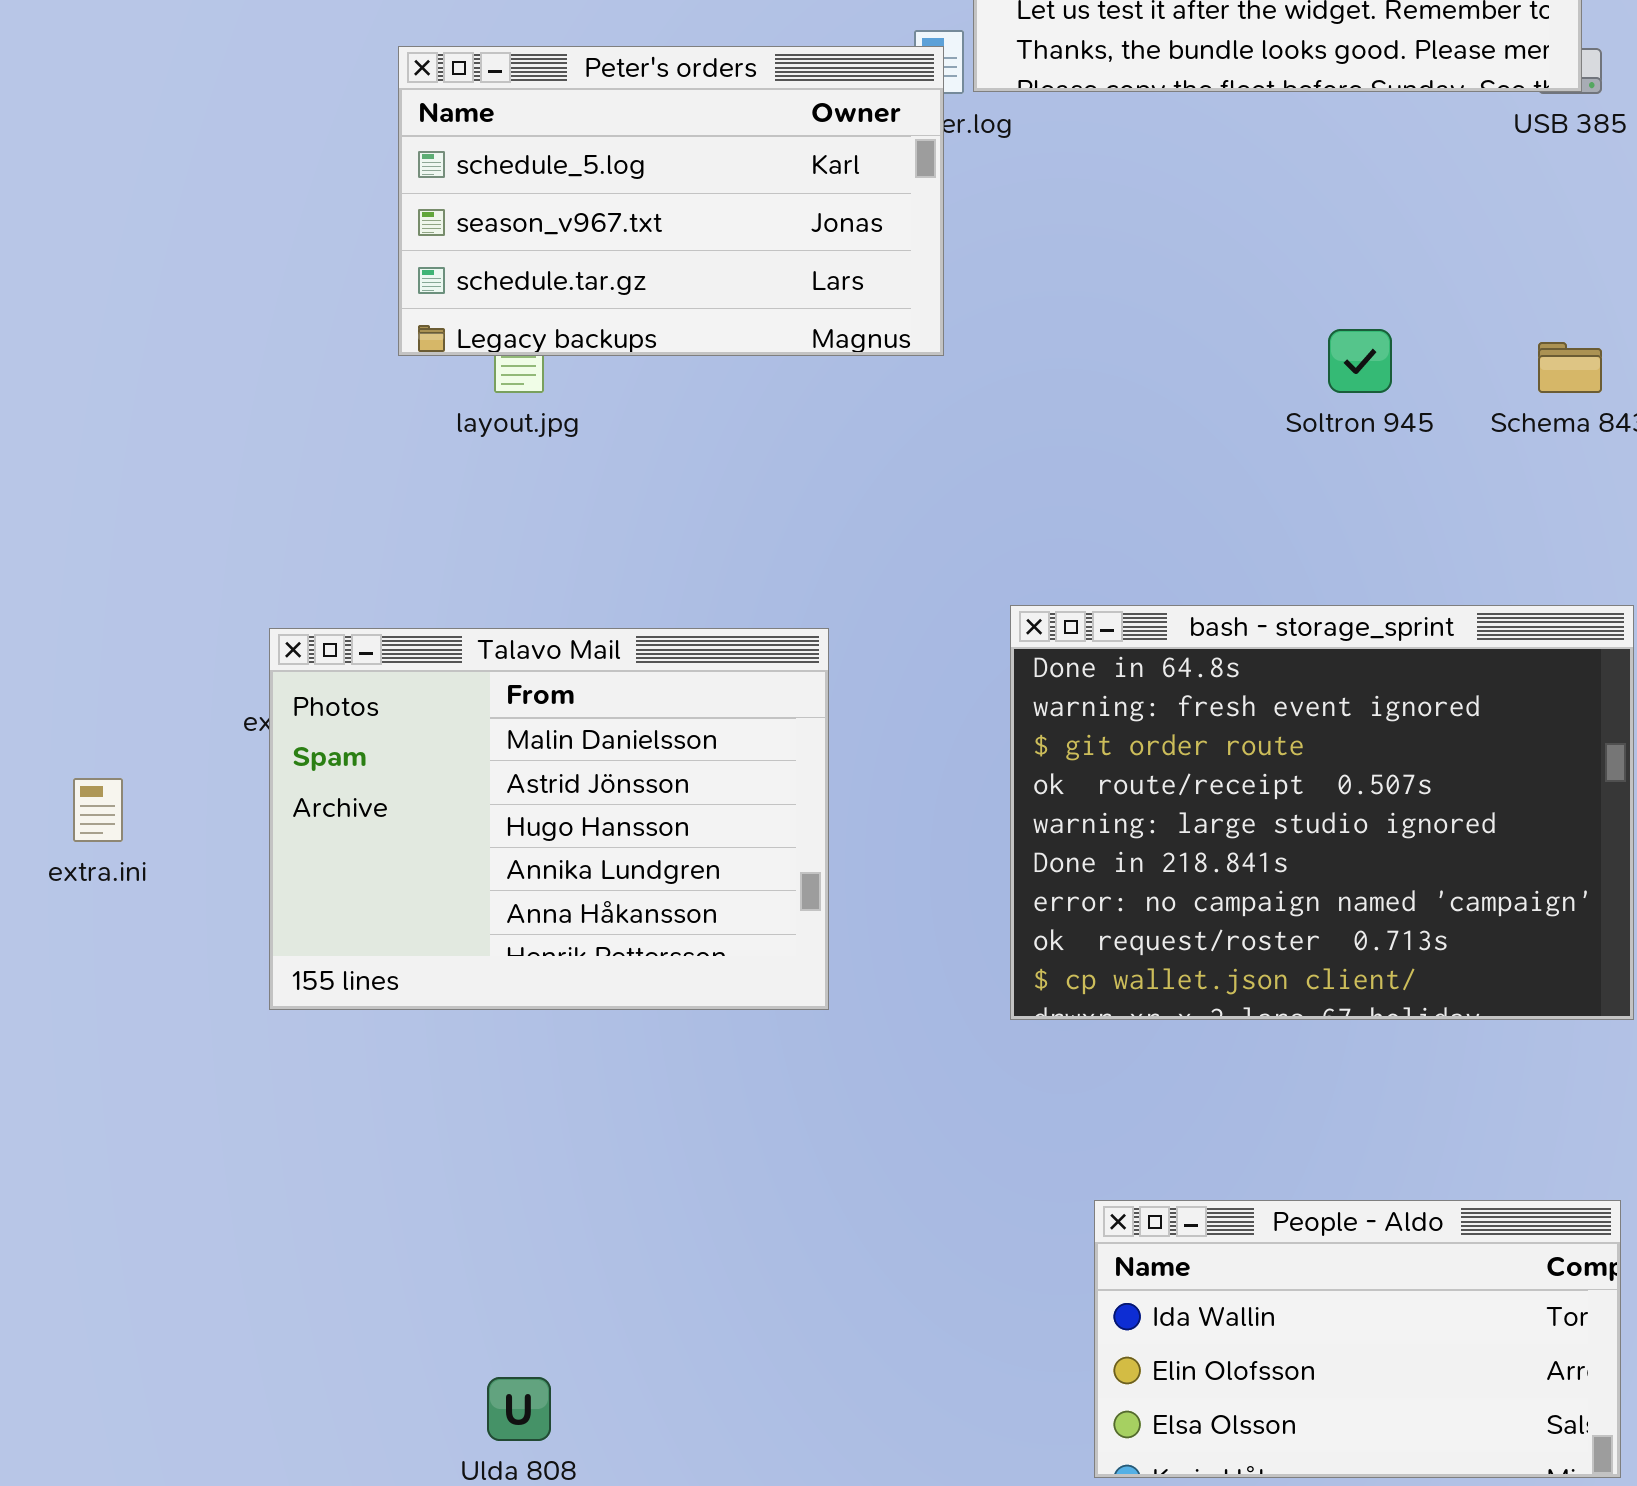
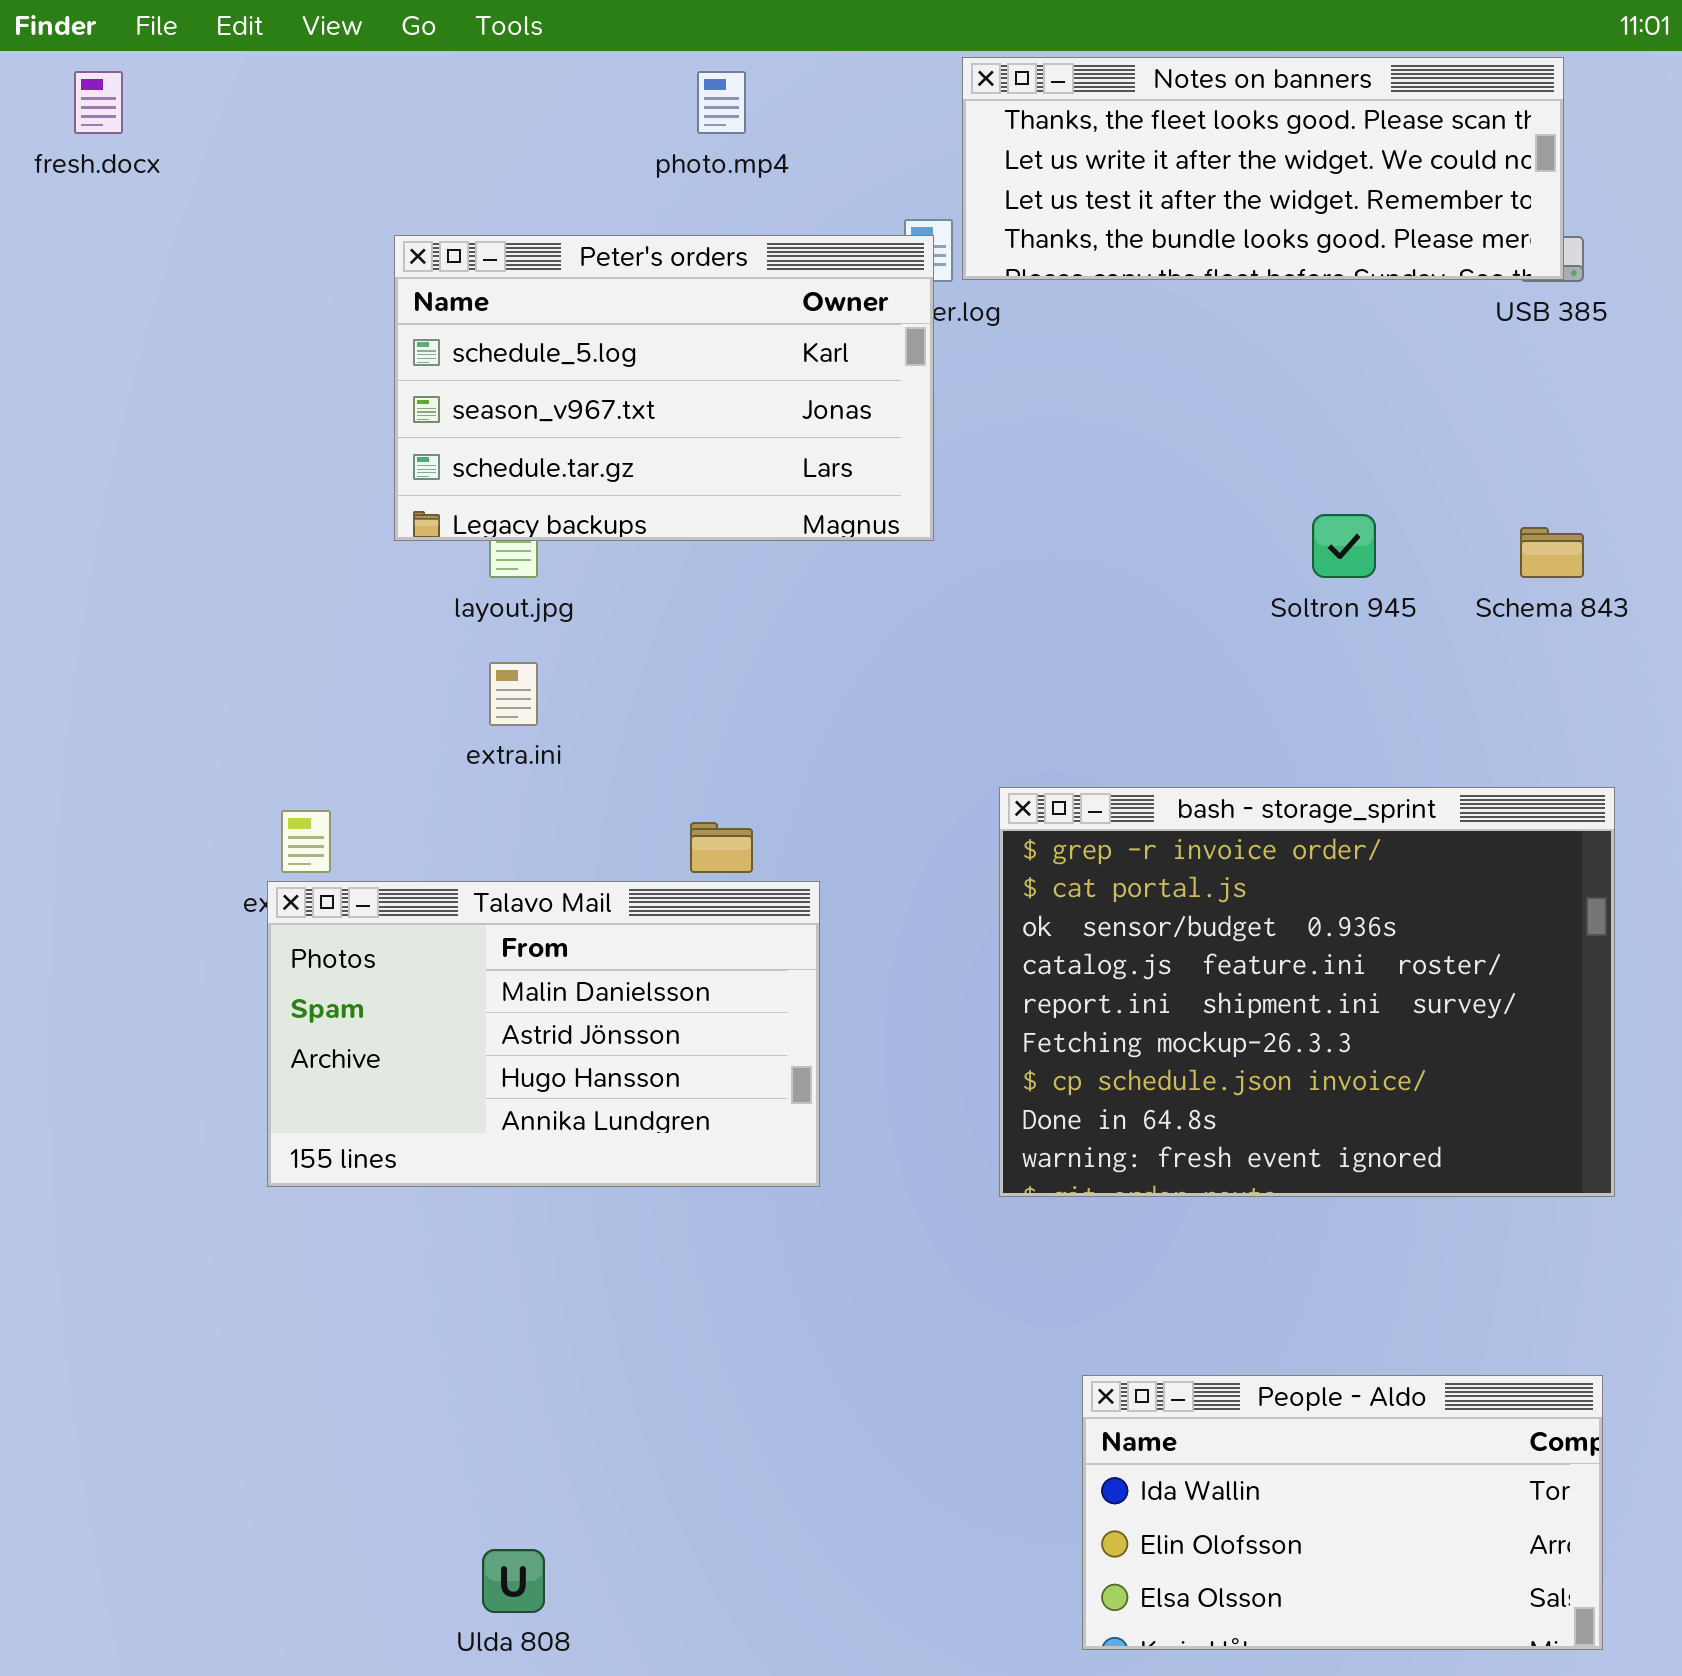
bash - storage_sprint: [1010,605,1634,1020] -> [999,787,1615,1197], scrolled up 7 rows
Talavo Mail: [269,628,829,1010] -> [267,881,820,1187], resized
extra.ini: [73,778,123,842] -> [489,662,538,726], moved

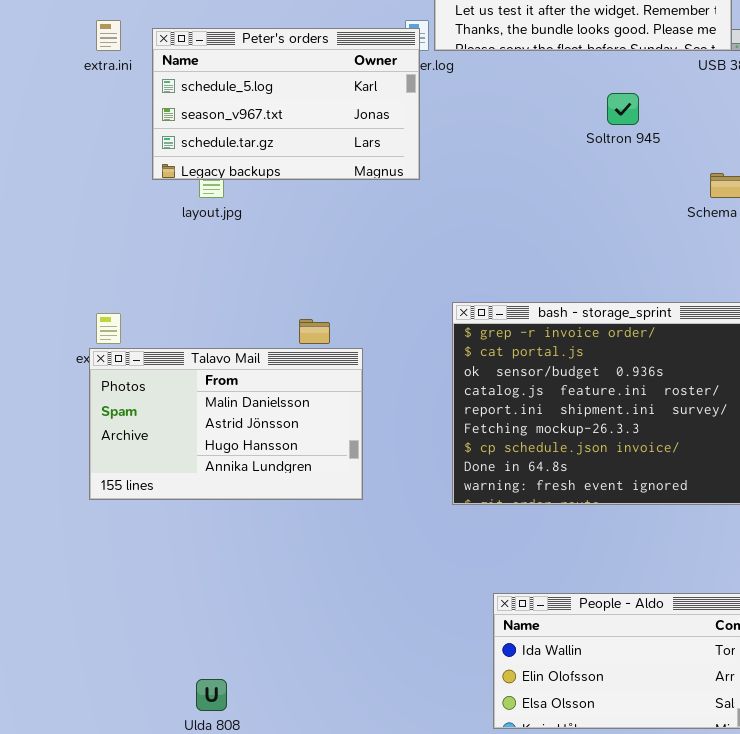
Soltron 945: [1312,514,1376,578] -> [607,93,639,125], moved
extra.ini: [489,662,538,726] -> [96,20,121,51], moved

